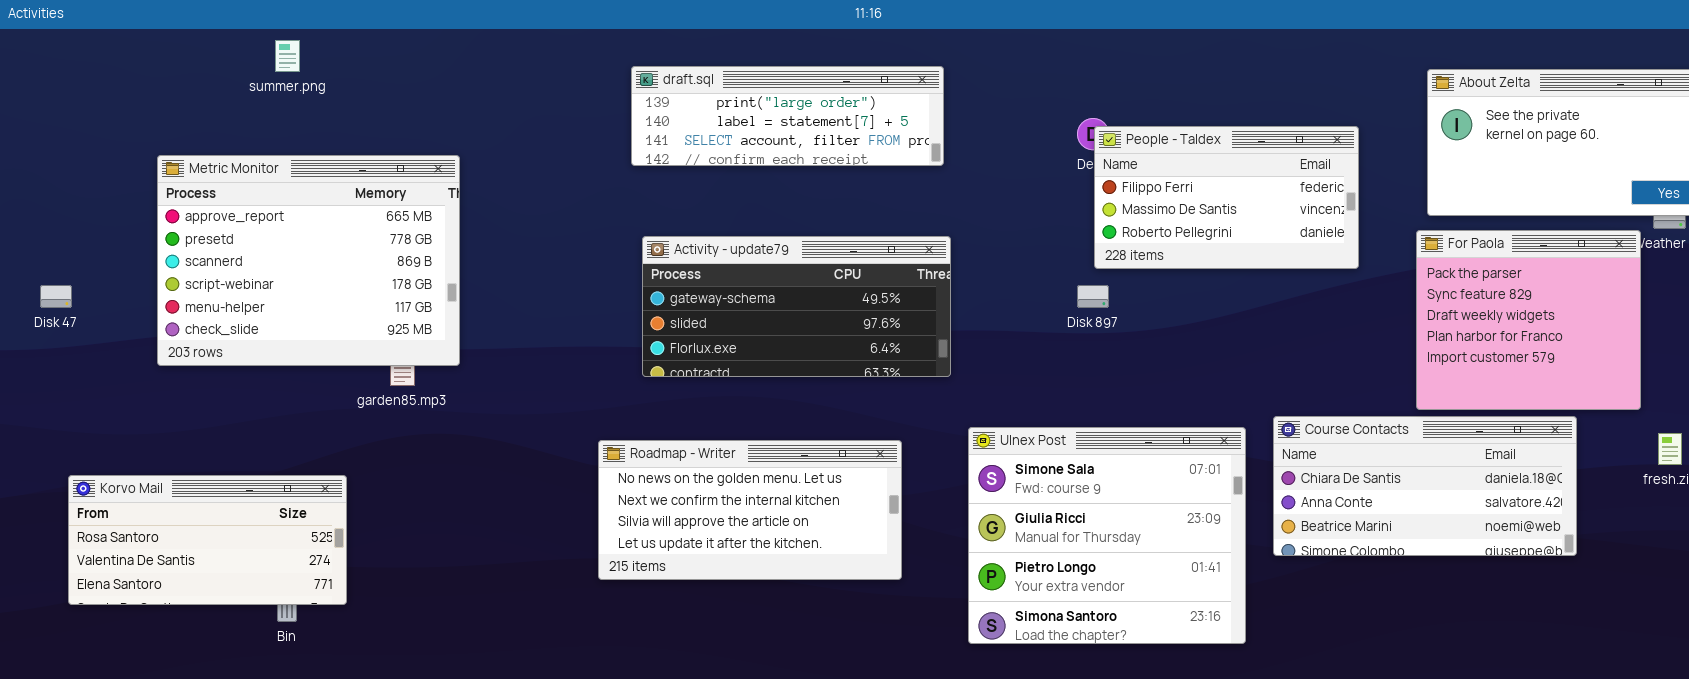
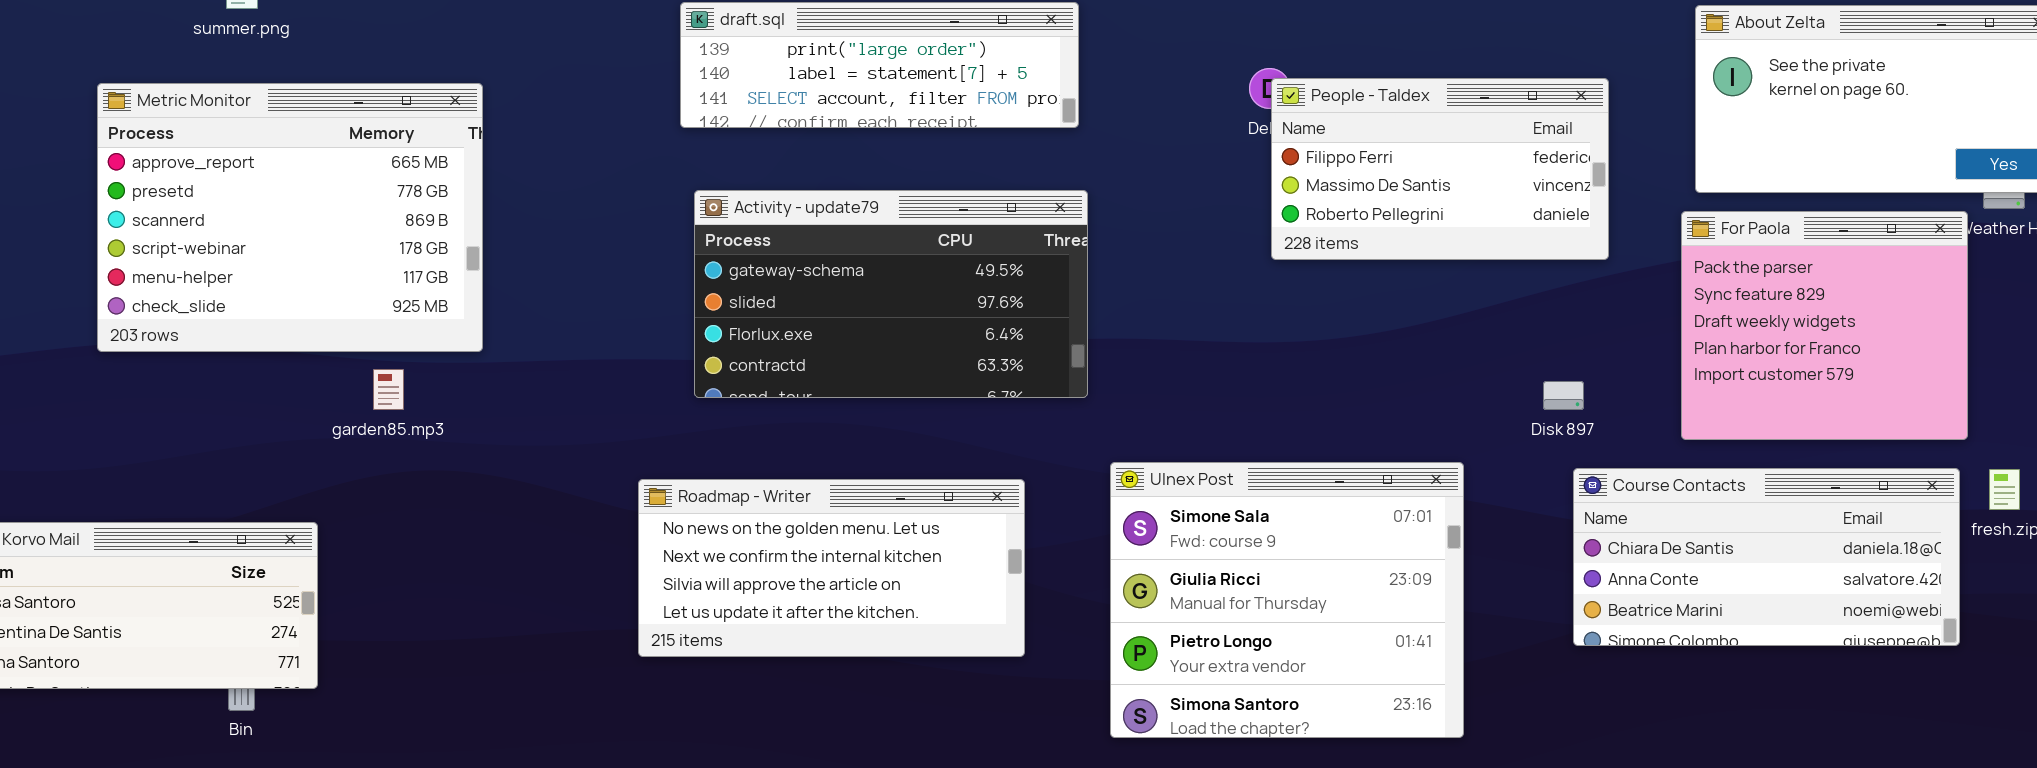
Metric Monitor: [157,155,460,366] -> [97,83,483,352], moved
Activity - update79: [642,236,951,377] -> [694,190,1088,398], resized
Disk 897: [1077,285,1109,308] -> [1543,381,1584,410], moved
Course Contacts: [1273,416,1577,556] -> [1573,468,1960,646], moved

